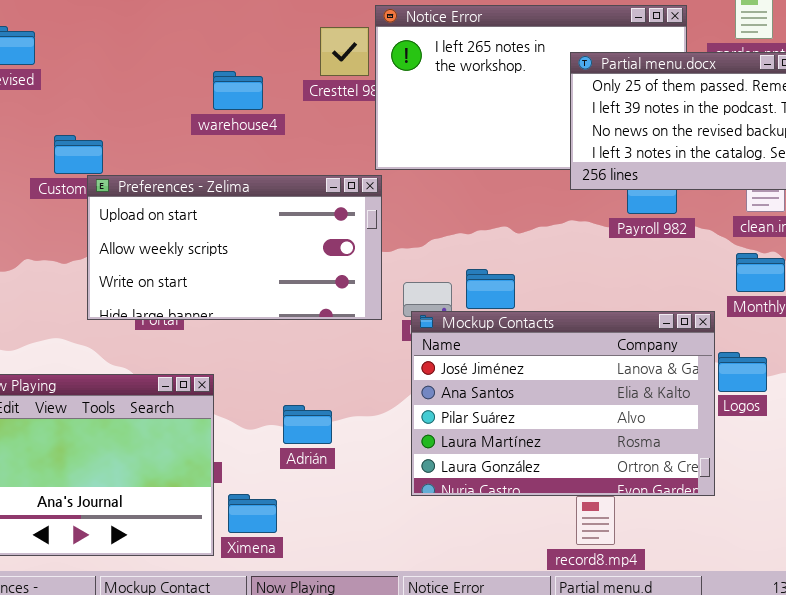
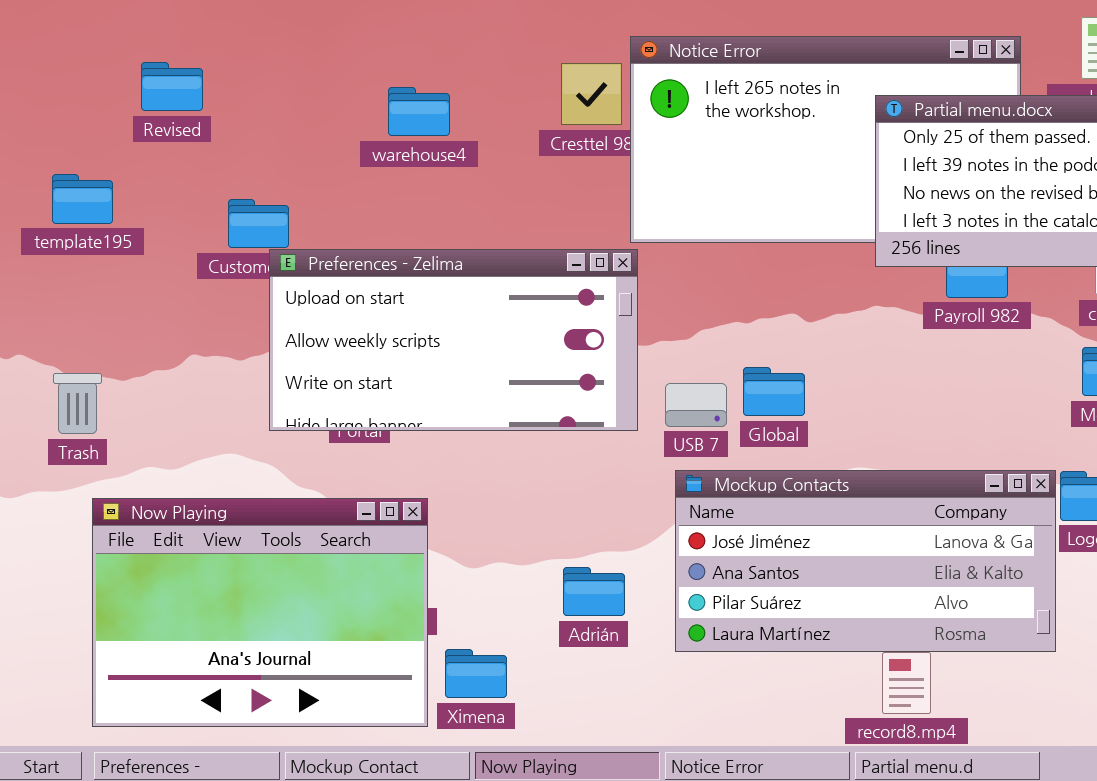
warehouse4: [213,71,263,110] -> [388,87,450,136], moved
Mockup Contacts: [411,311,715,496] -> [675,470,1056,652], resized
Adrián: [283,405,332,444] -> [563,567,625,616], moved

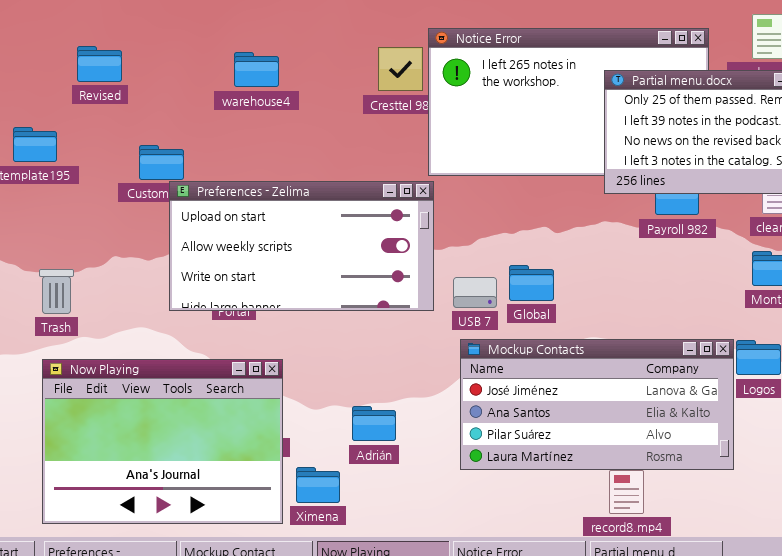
warehouse4: [388,87,450,136] -> [234,52,279,87], moved
Trash: [53,373,102,434] -> [39,269,74,314], moved
Adrián: [563,567,625,616] -> [352,406,396,441], moved

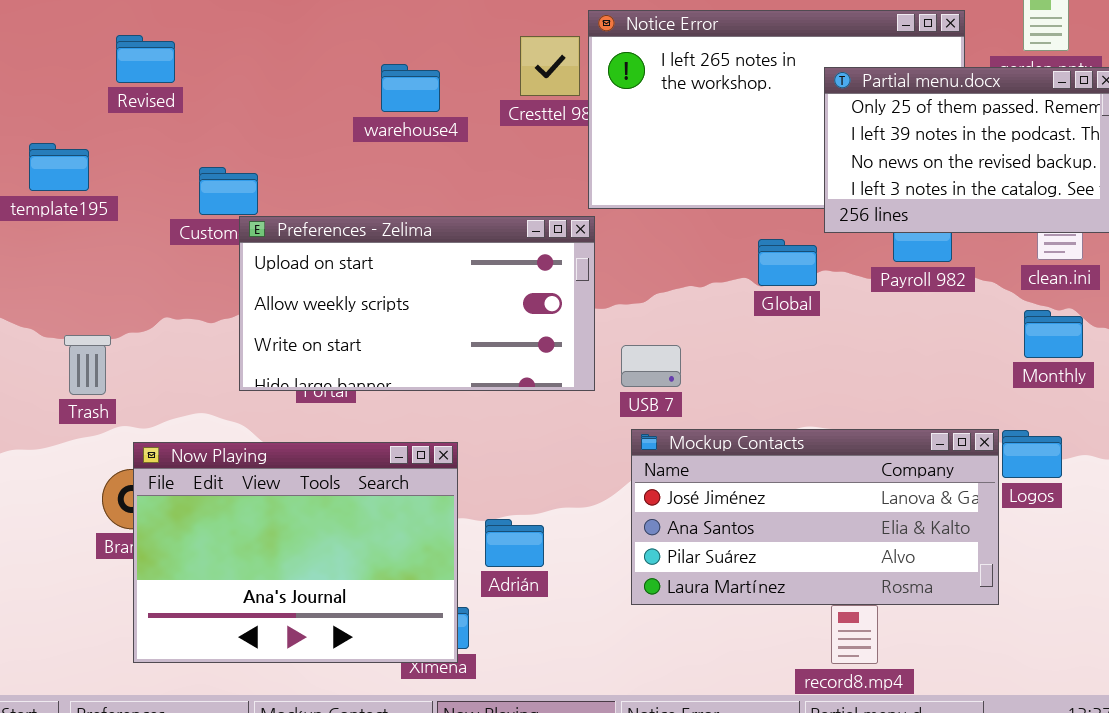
warehouse4: [234,52,279,87] -> [381,64,440,112], moved
Global: [509,265,554,301] -> [758,239,817,286], moved
Now Playing: [42,359,283,524] -> [133,442,458,663], moved

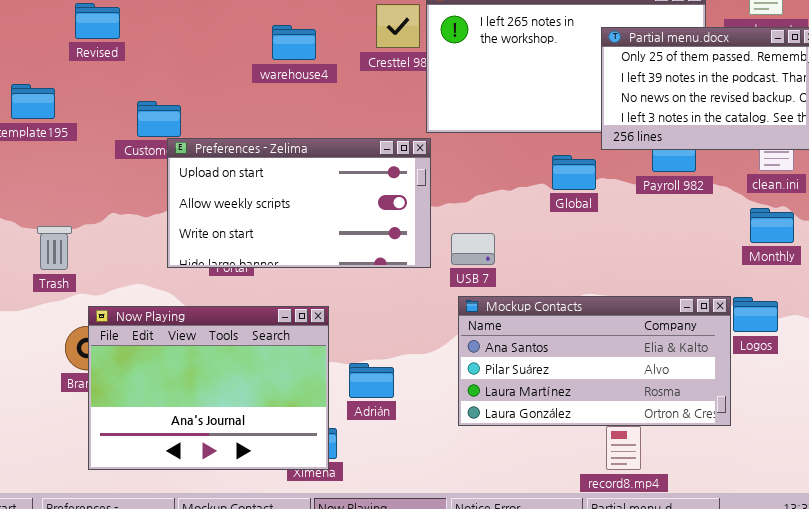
Mockup Contacts: [631,429,999,605] -> [458,296,731,426], scrolled down 1 row

